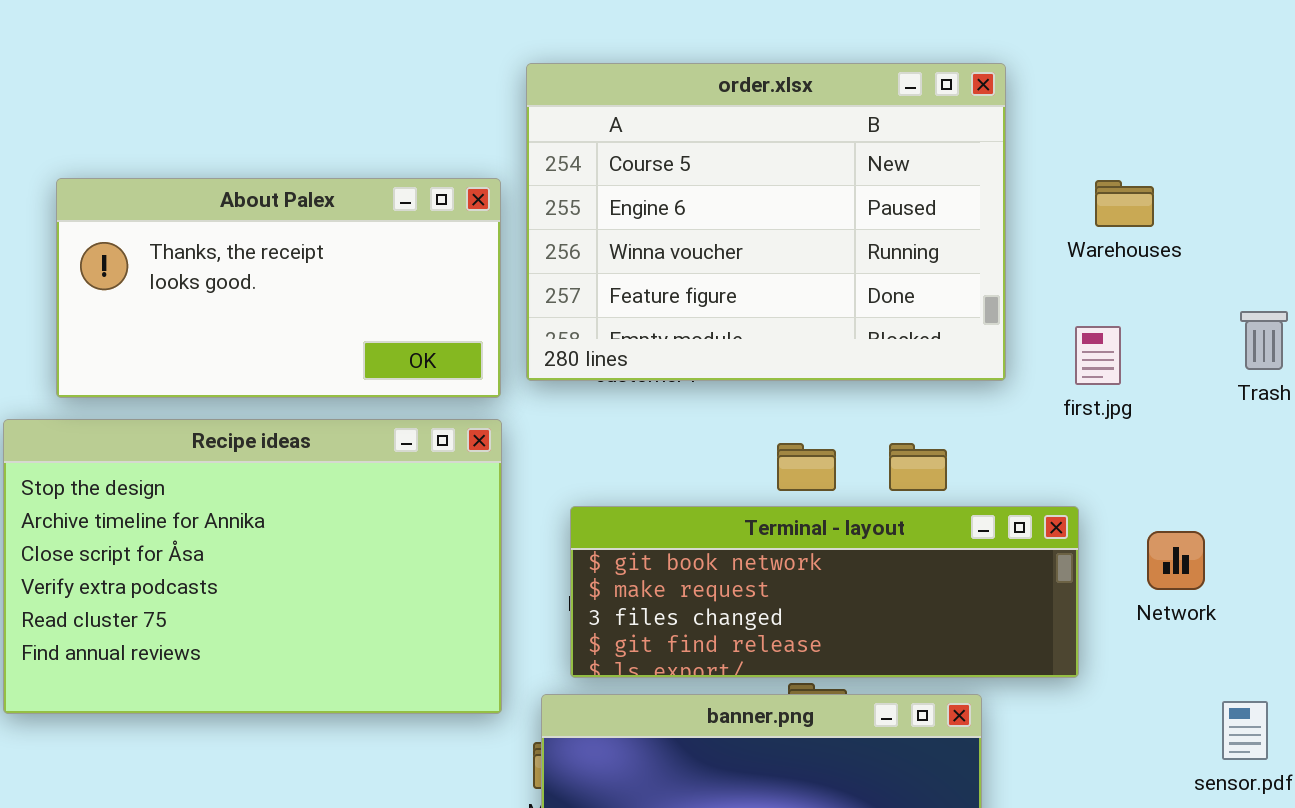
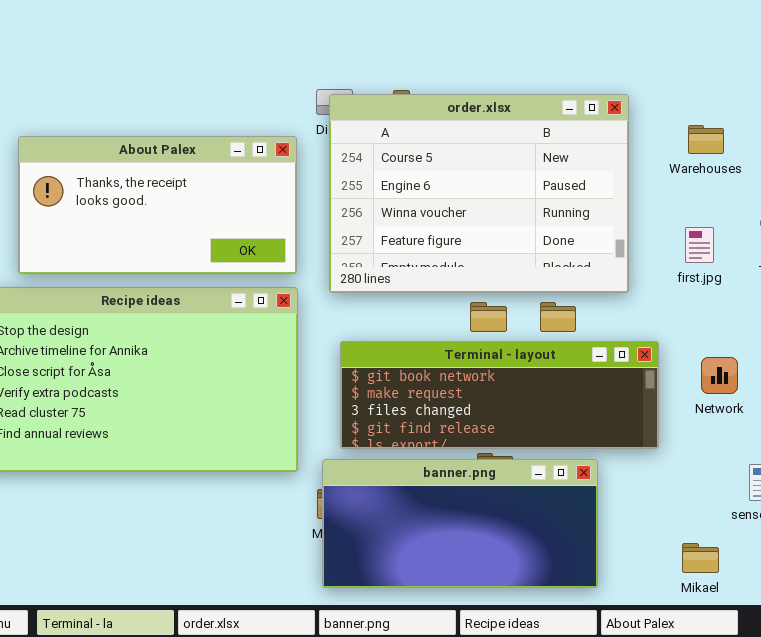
order.xlsx: [526,63,1006,381] -> [329,94,629,293], moved
Warehouses: [1095,180,1154,227] -> [688,125,724,154], moved
first.jpg: [1075,326,1121,385] -> [685,227,714,263], moved

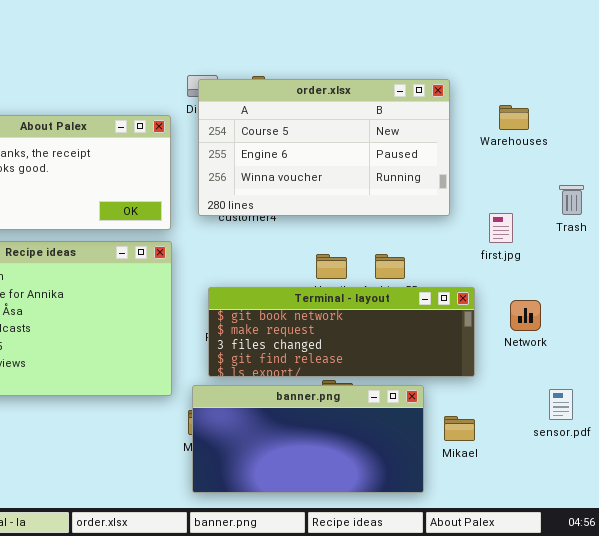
order.xlsx: [329,94,629,293] -> [198,79,450,216], resized
first.jpg: [685,227,714,263] -> [489,213,513,243], moved
Mikael: [682,543,719,573] -> [444,416,475,441], moved

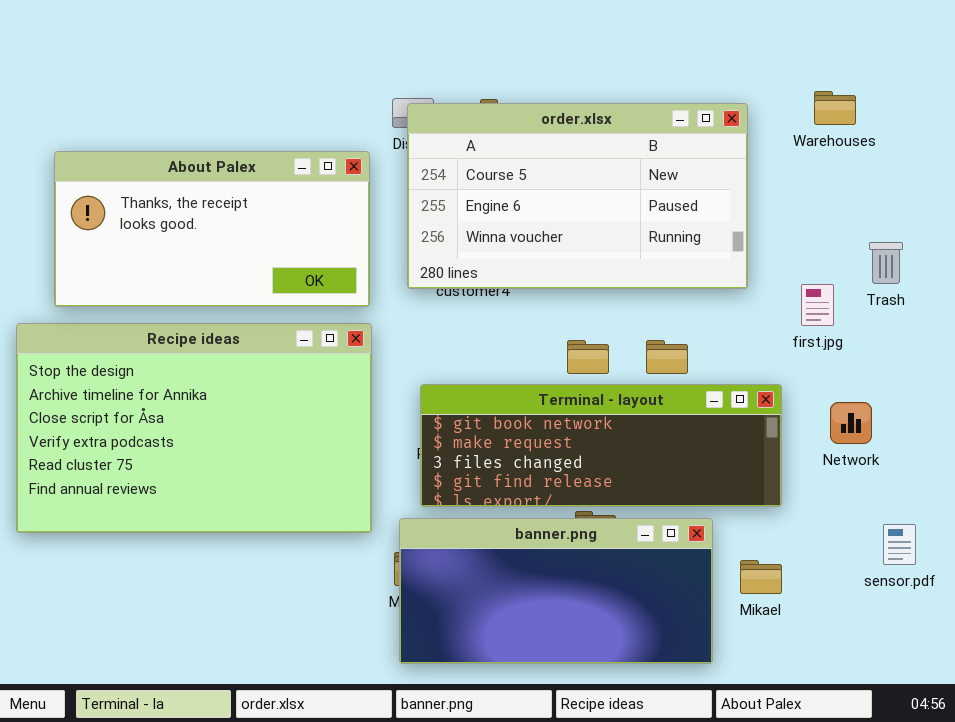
Warehouses: [499,105,529,130] -> [814,91,856,125], moved
Trash: [559,185,584,215] -> [869,242,903,284], moved

